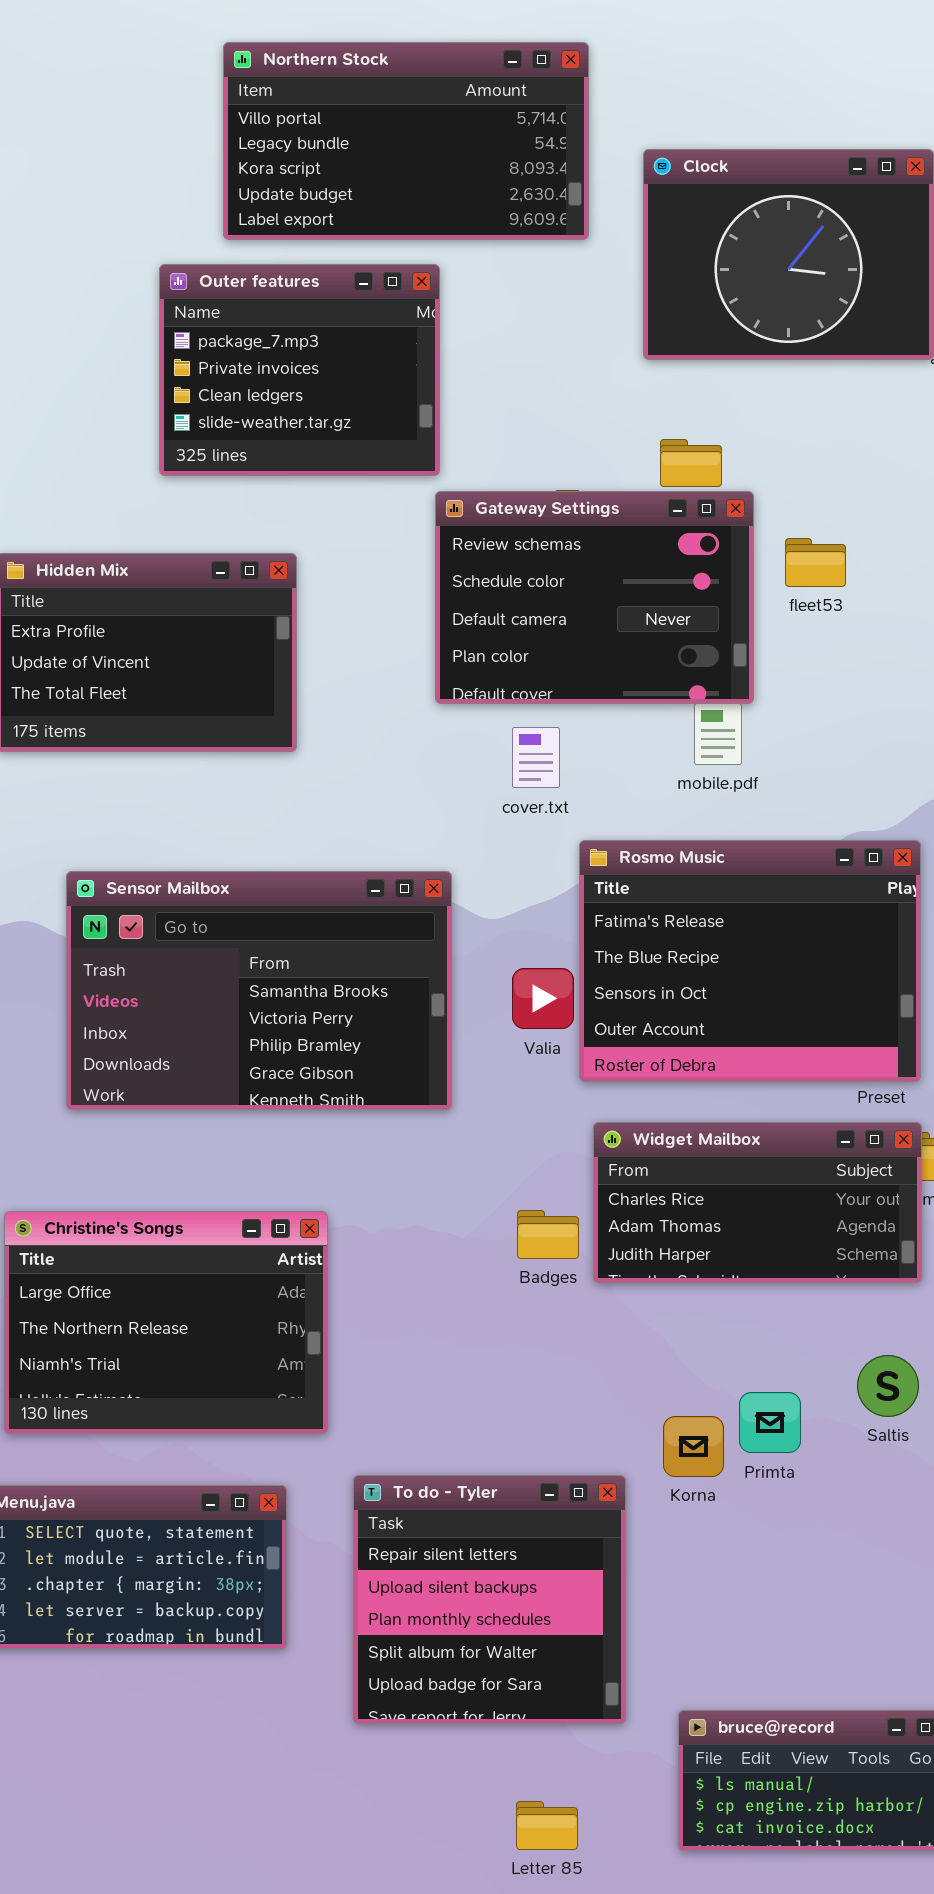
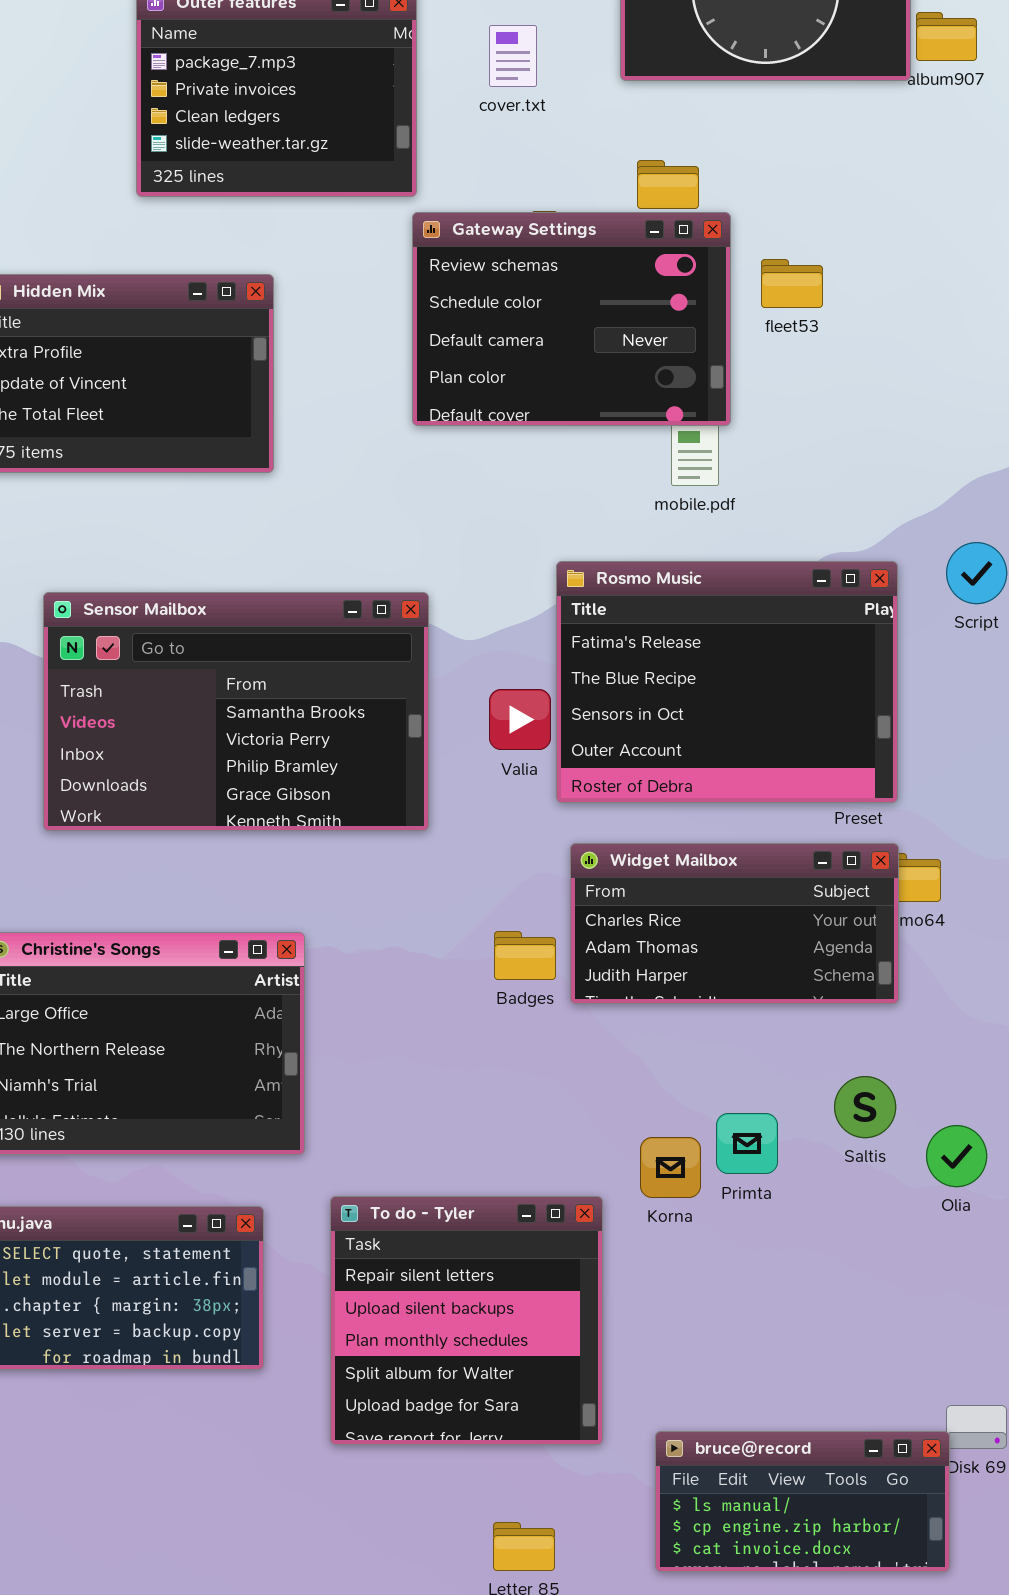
cover.txt: [512,727,560,788] -> [489,25,537,87], moved

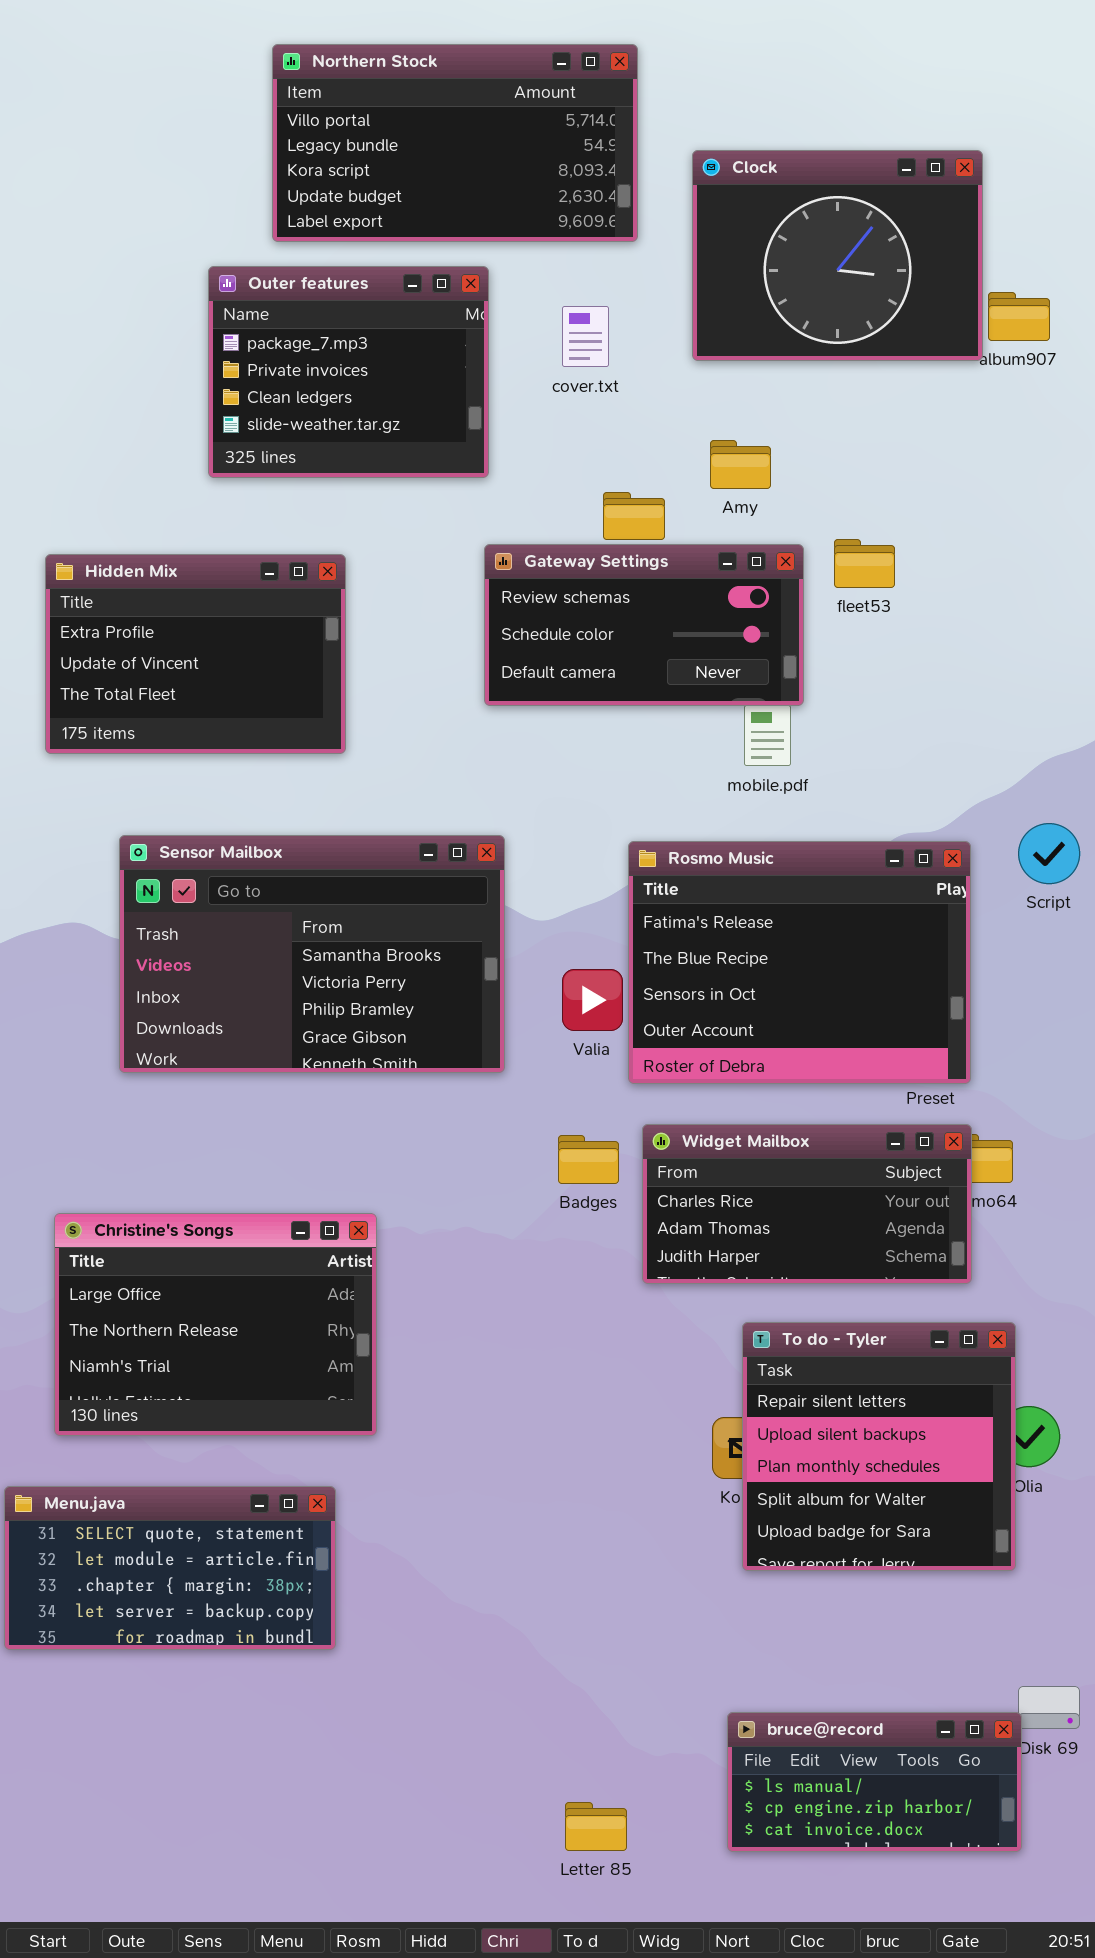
Gateway Settings: [412,212,731,426] -> [484,544,804,706], resized
Sensor Mailbox: [43,592,429,831] -> [119,835,505,1073], moved
Badges: [494,931,556,980] -> [558,1135,619,1184], moved
To do - Tyler: [330,1196,603,1445] -> [742,1322,1016,1571], moved

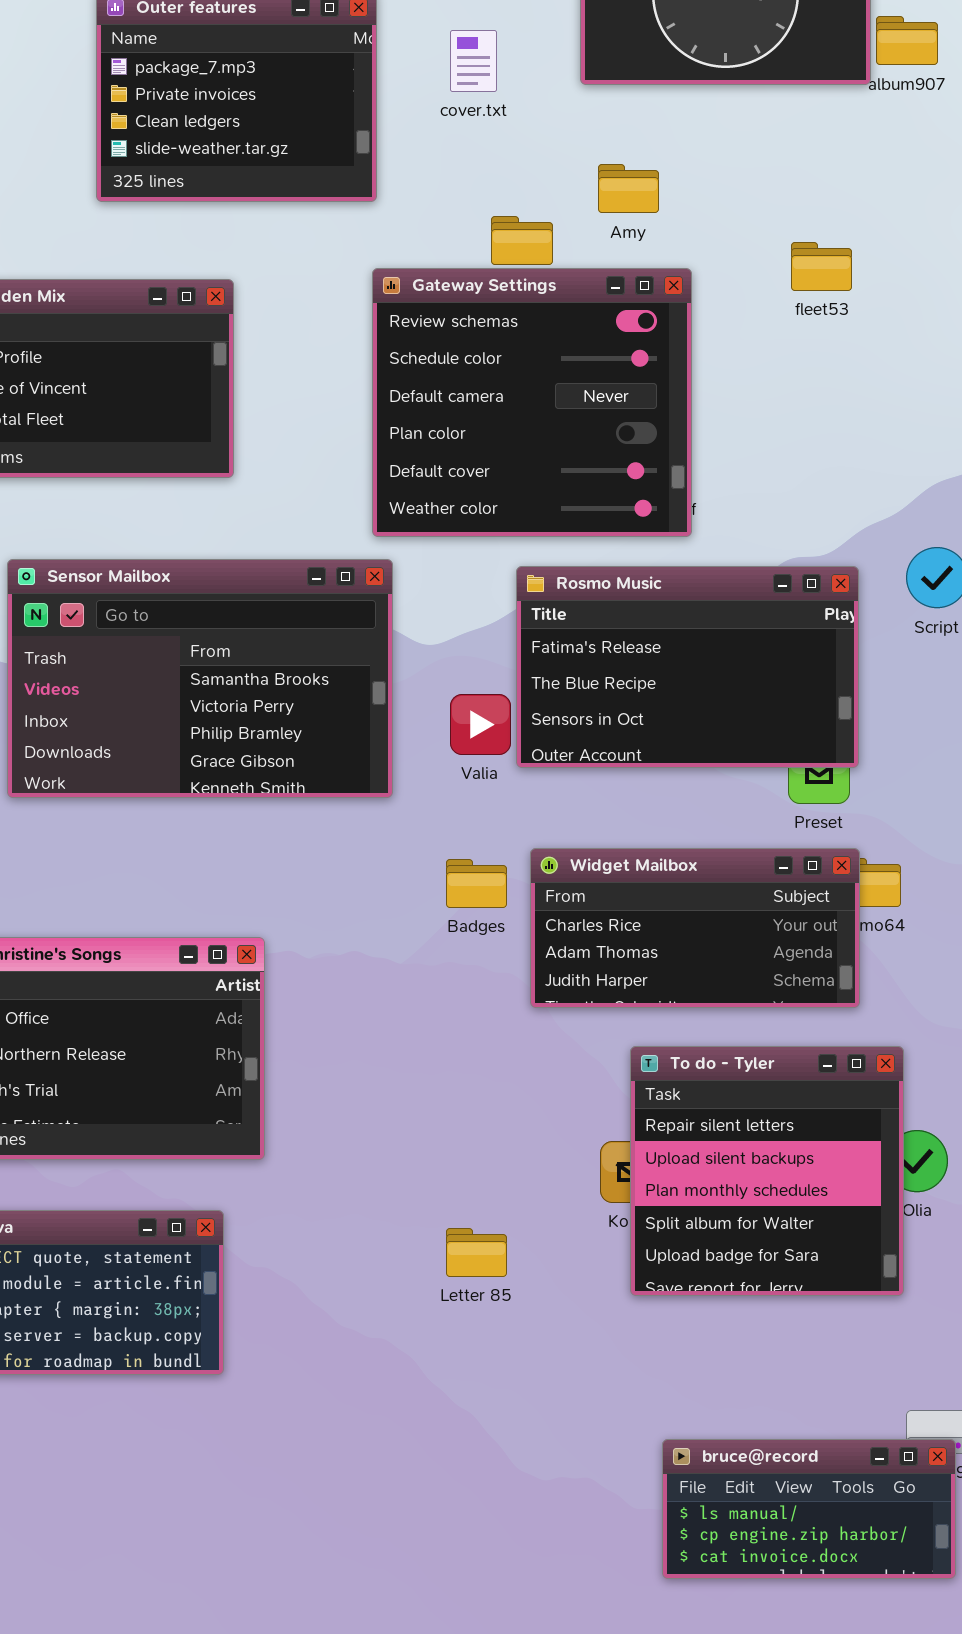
fleet53: [834,539,895,588] -> [791,242,852,291], moved
Gateway Settings: [484,544,804,706] -> [372,268,692,537], resized
Rosmo Music: [628,841,971,1084] -> [516,566,859,768], resized
bruce@record: [727,1712,1022,1852] -> [662,1439,956,1579], moved
Letter 85: [565,1802,627,1851] -> [446,1228,507,1277], moved

